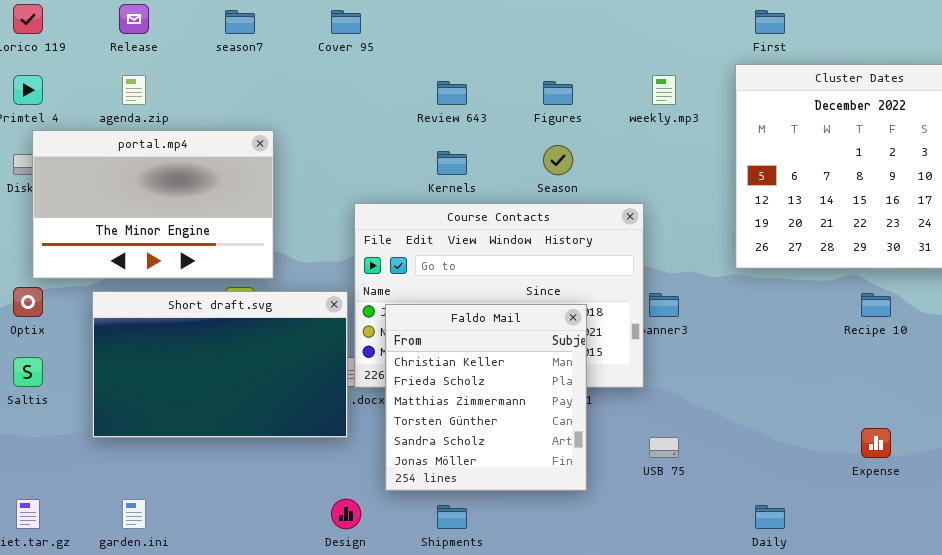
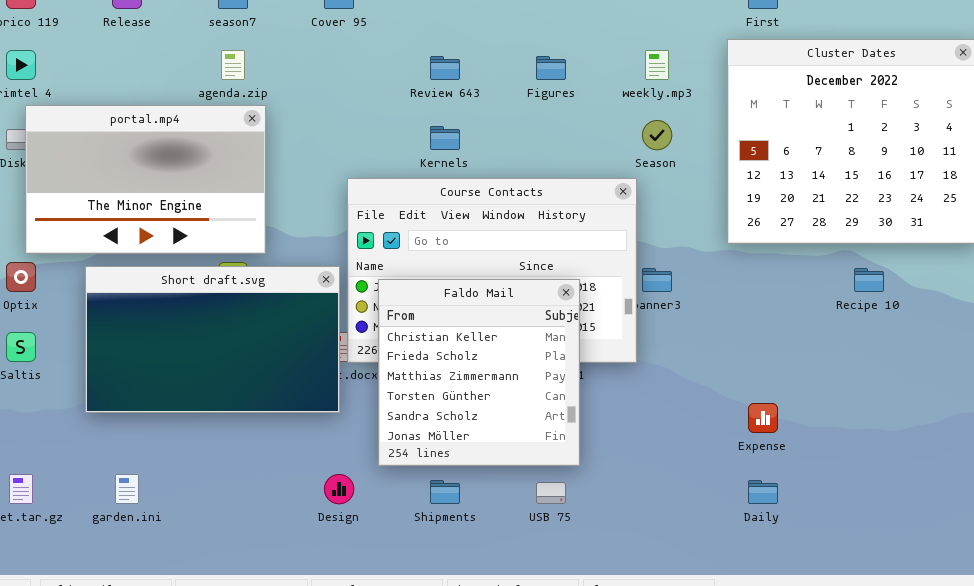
agenda.zip: [122,75,146,105] -> [221,50,245,80], moved
Season: [543,145,573,175] -> [642,120,672,150], moved
Expense: [861,428,891,458] -> [748,403,778,433], moved
USB 75: [649,437,679,458] -> [536,482,566,504], moved

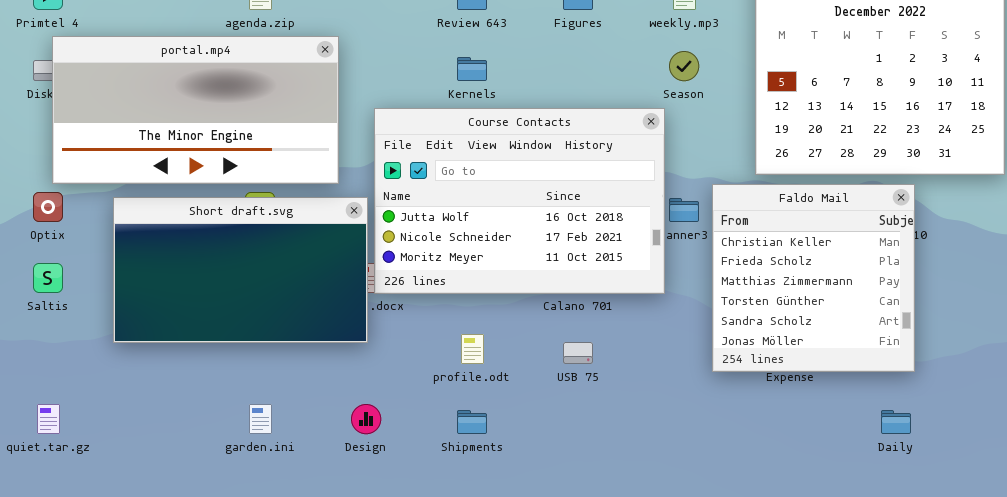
portal.mp4: [25,105,266,254] -> [52,36,339,184], resized
Faldo Mail: [378,279,580,466] -> [712,184,915,372], moved
garden.ini: [115,474,139,504] -> [249,404,272,434], moved
Daily: [748,480,778,504] -> [881,410,911,434], moved
USB 75: [536,482,566,504] -> [563,342,593,364], moved

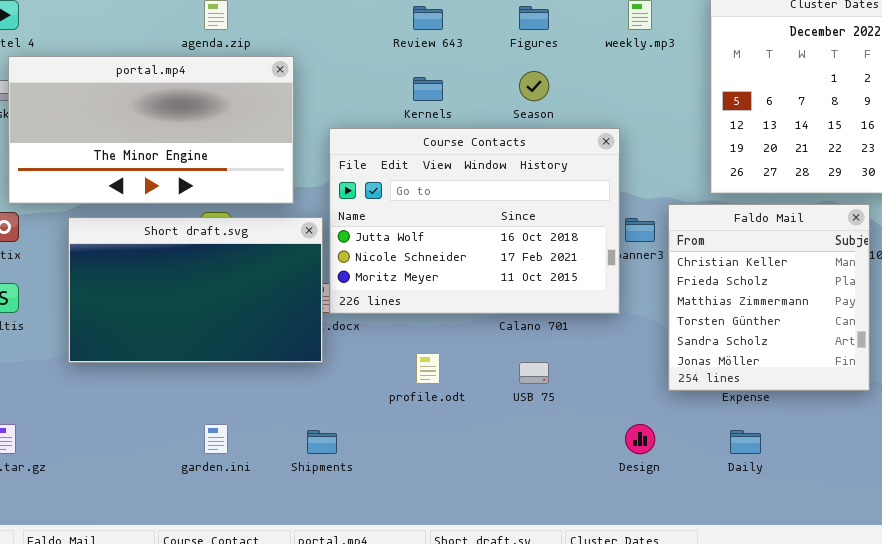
Season: [669,51,699,81] -> [519,71,549,101], moved
Design: [351,404,381,434] -> [625,424,655,454], moved
Shipments: [457,410,487,434] -> [307,430,337,454], moved
Daily: [881,410,911,434] -> [730,430,761,454], moved

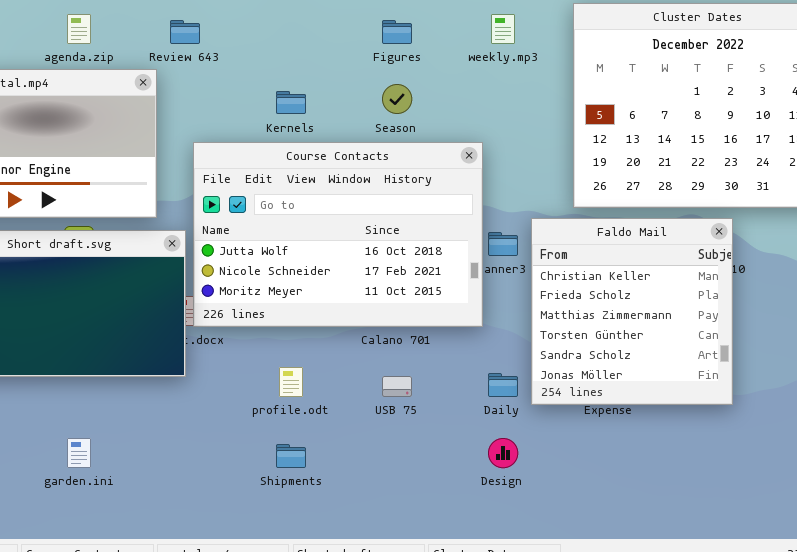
Review 643: [413,6,443,30] -> [170,20,200,44], moved
Shipments: [307,430,337,454] -> [276,444,306,468], moved
Daily: [730,430,761,454] -> [488,373,518,397], moved

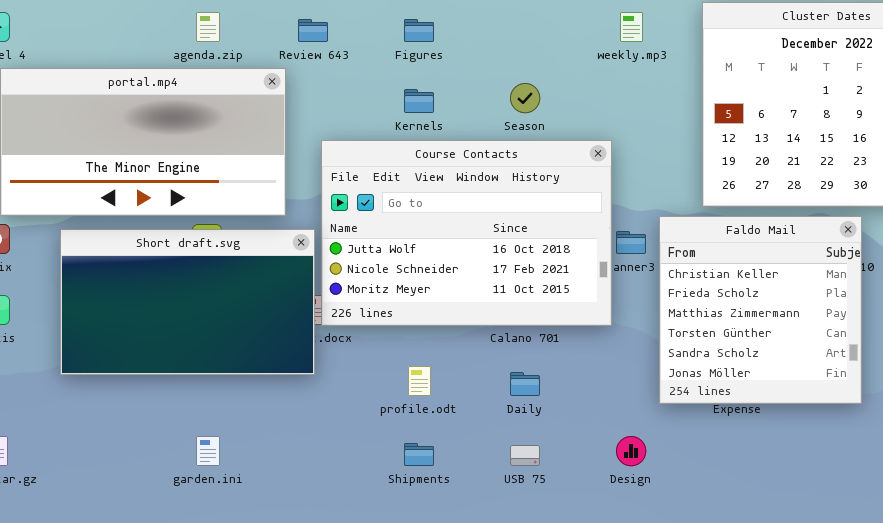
Figures: [382,20,412,44] -> [404,19,434,42], moved
Daily: [488,373,518,397] -> [510,372,540,396], moved
USB 75: [382,376,412,397] -> [510,445,540,466], moved

